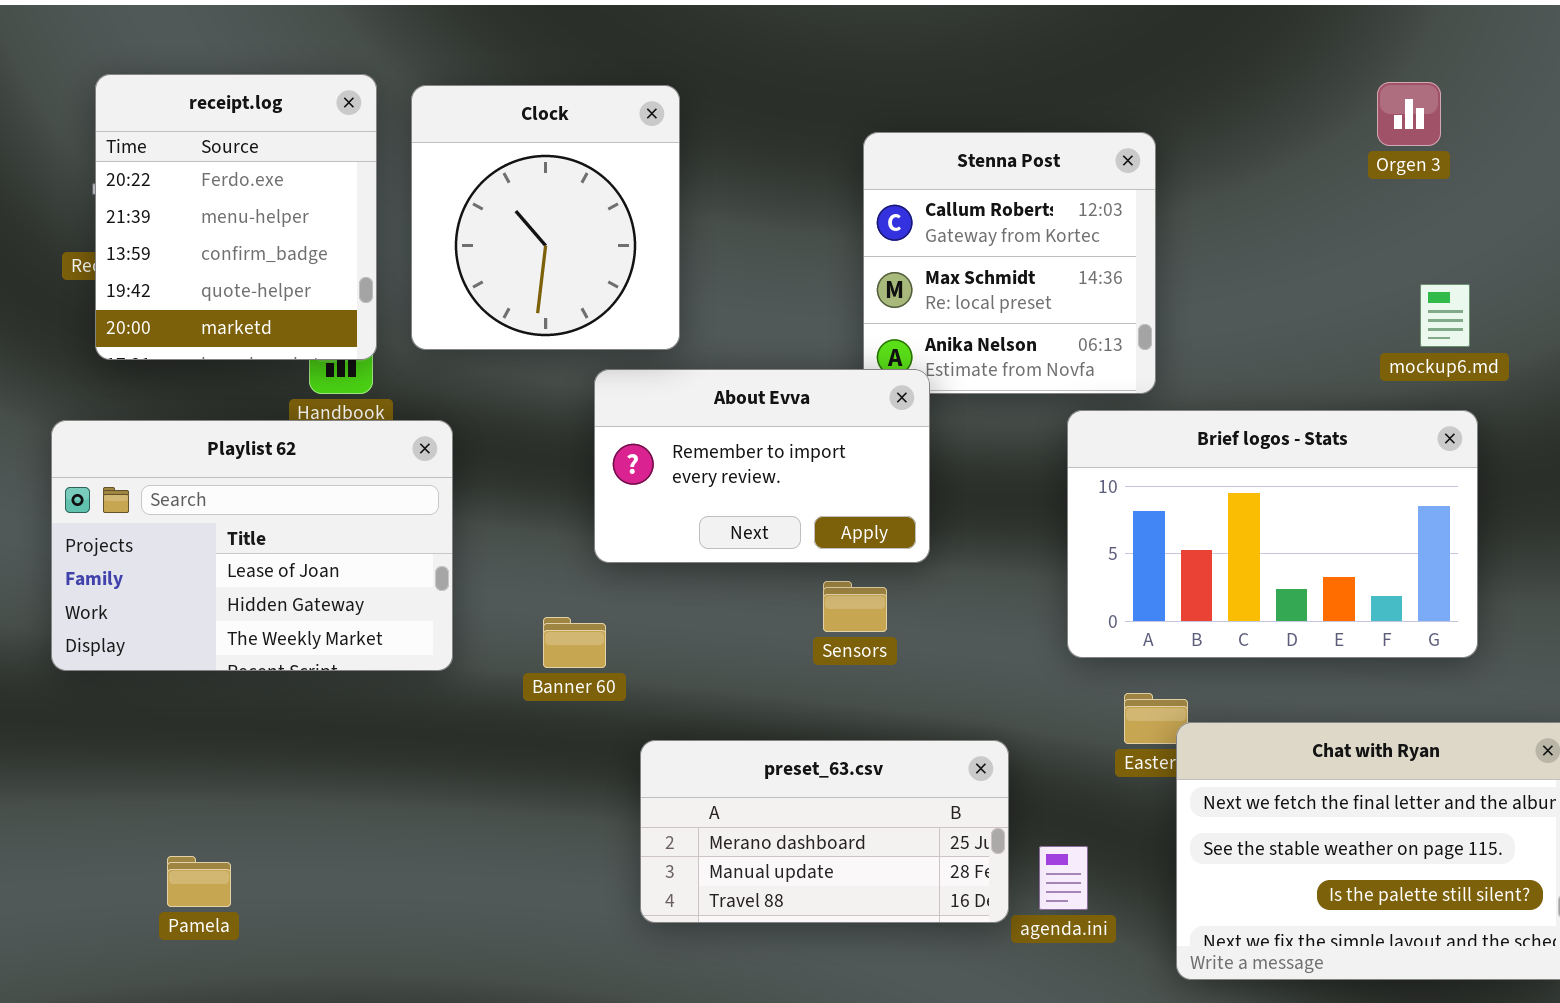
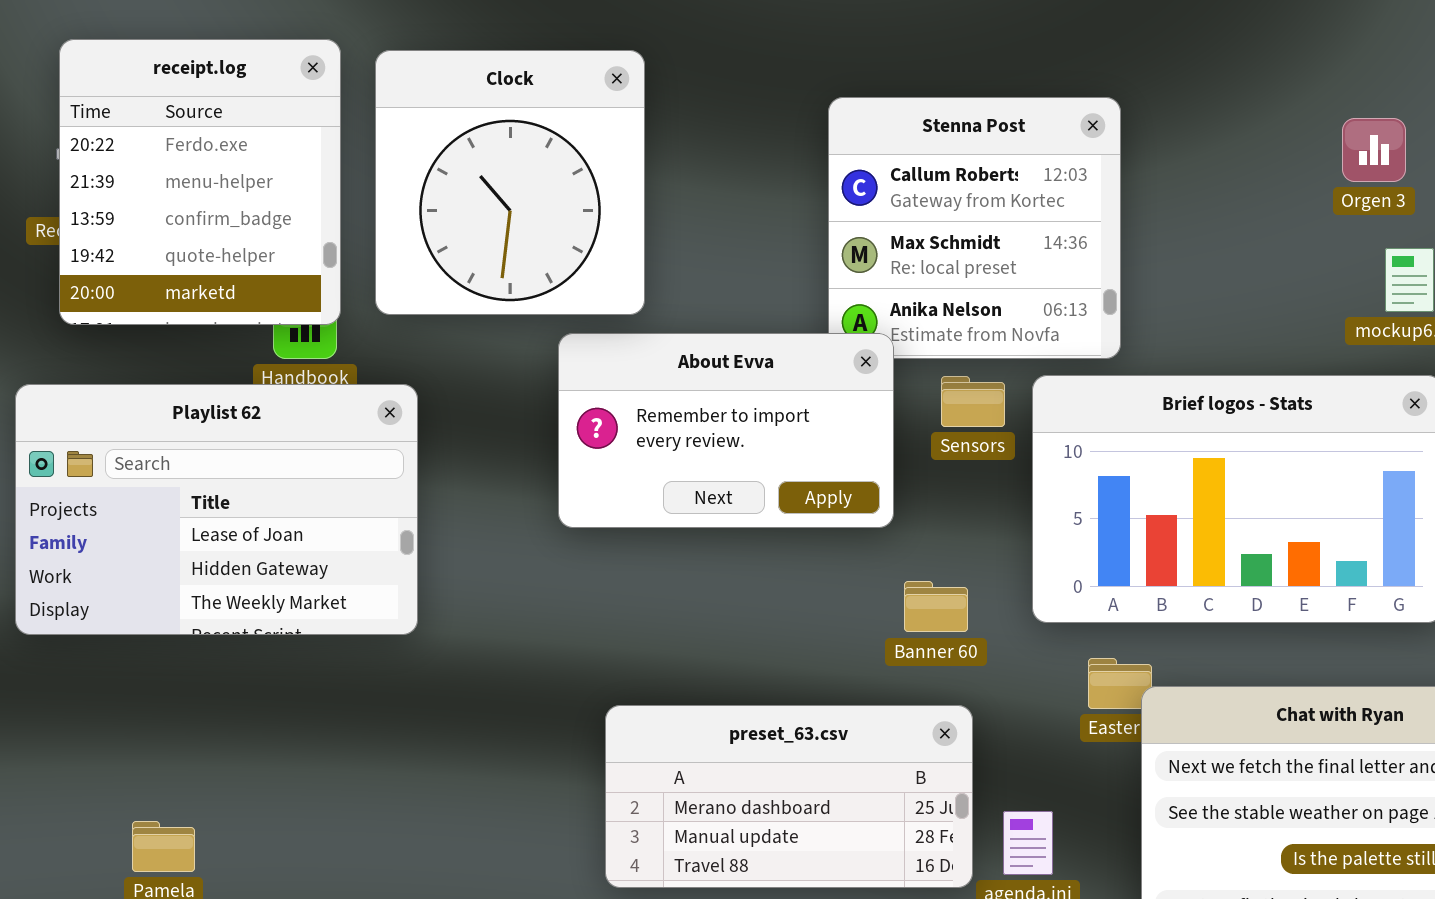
Orgen 3: [1377,82,1441,146] -> [1342,118,1406,182], moved
Sensors: [823,581,887,632] -> [941,376,1005,427], moved
Banner 60: [543,617,606,668] -> [904,581,968,632], moved

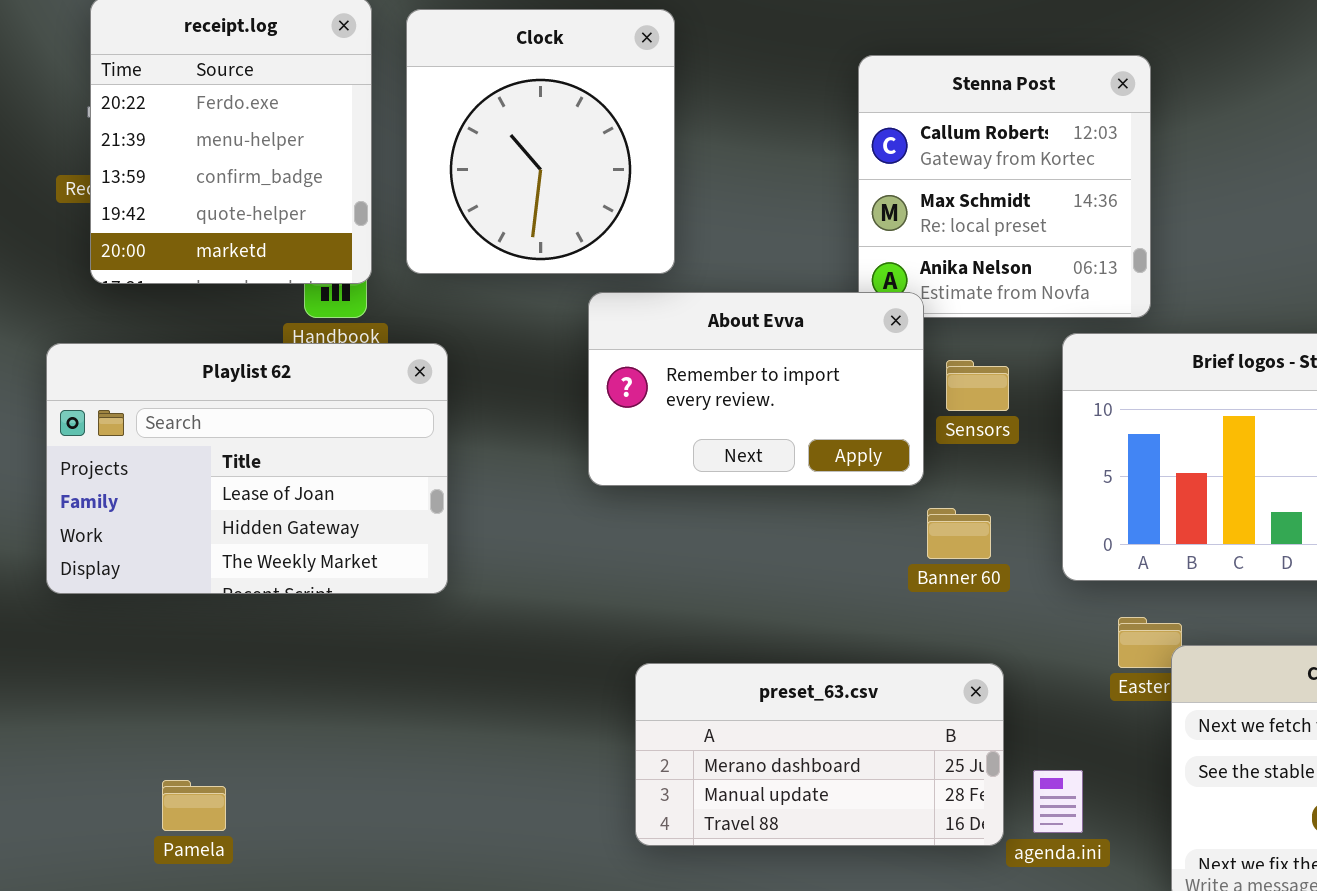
Sensors: [941,376,1005,427] -> [946,360,1009,411], moved
Banner 60: [904,581,968,632] -> [927,508,991,559], moved

